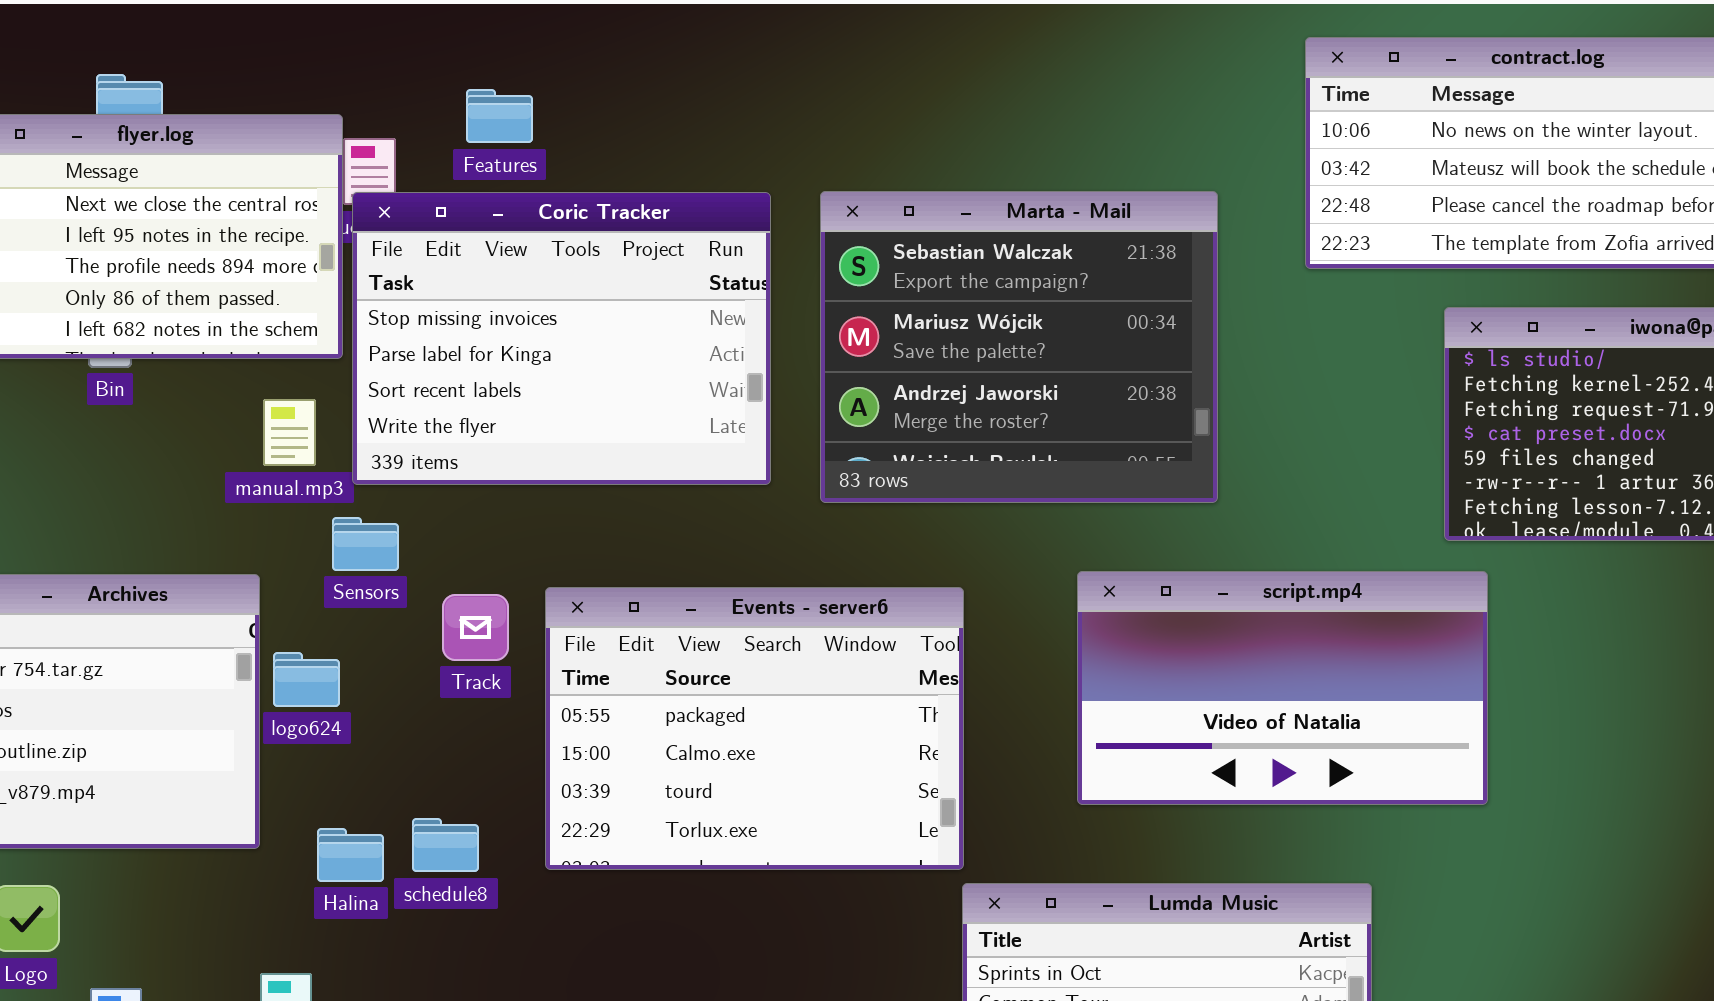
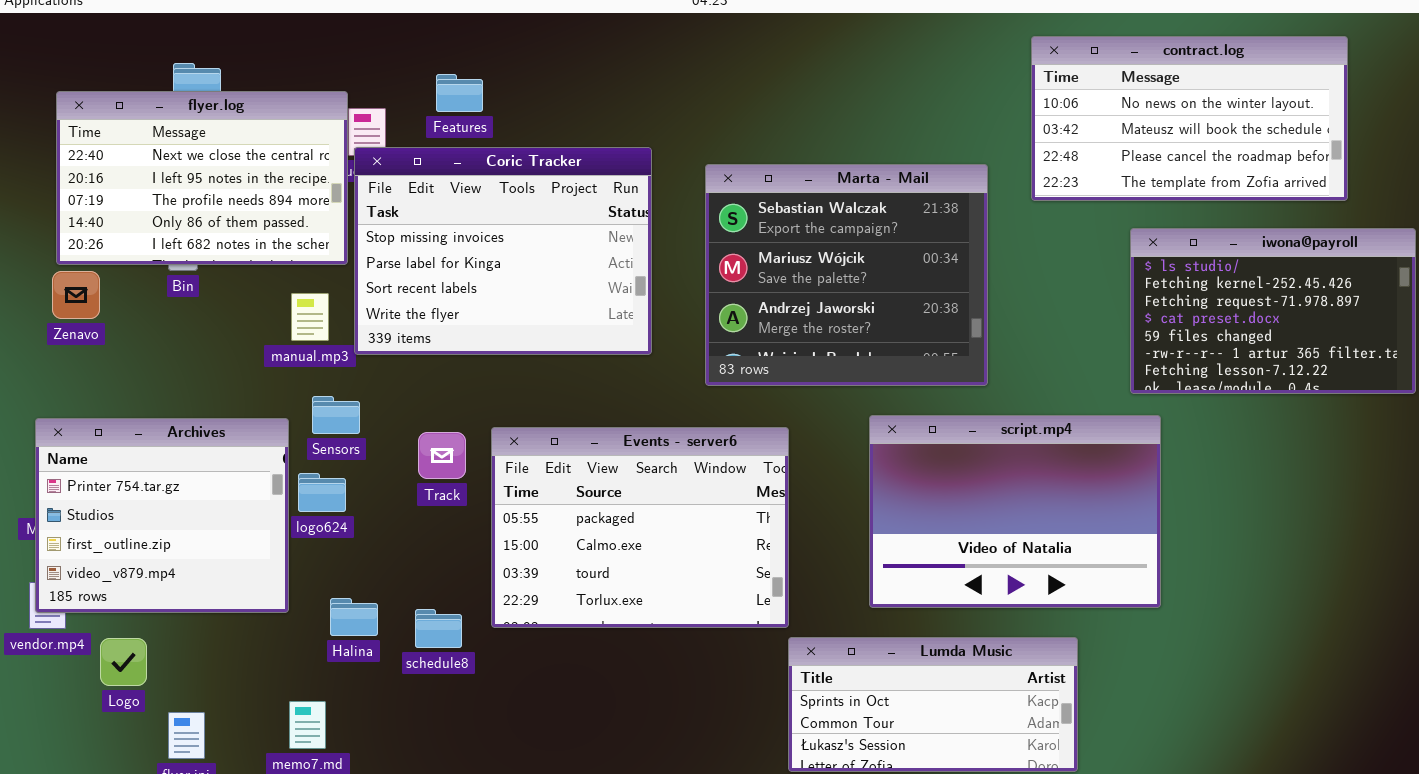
Marta - Mail: [820,191,1218,503] -> [705,164,988,386], moved
Sensors: [332,517,399,571] -> [312,396,360,434], moved
script.mp4: [1077,571,1488,805] -> [869,415,1161,608], resized
schedule8: [412,818,479,872] -> [415,609,462,648], moved

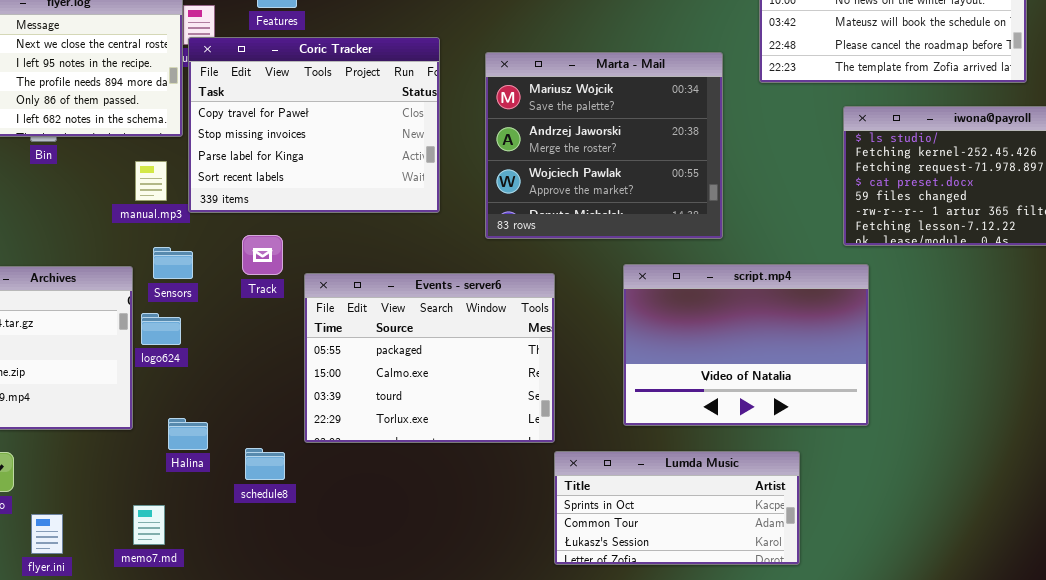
Coric Tracker: [354,147,652,355] -> [188,37,440,213], scrolled up 1 row
Marta - Mail: [705,164,988,386] -> [485,52,723,239], scrolled down 1 row
Track: [418,432,466,479] -> [242,235,283,275], moved
schedule8: [415,609,462,648] -> [245,448,285,480], moved

